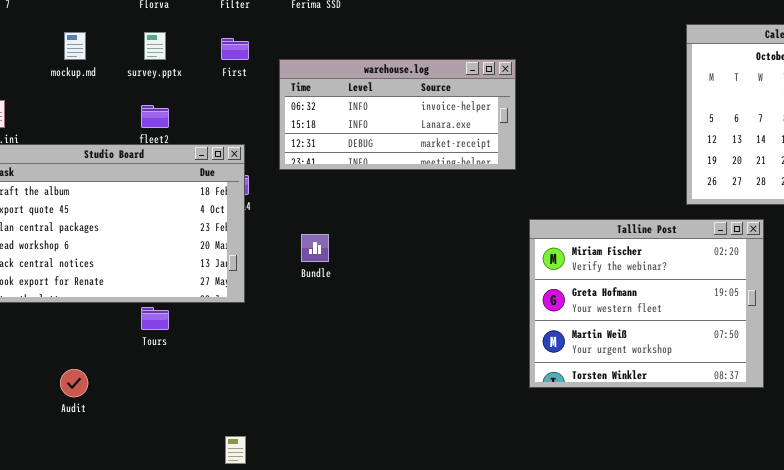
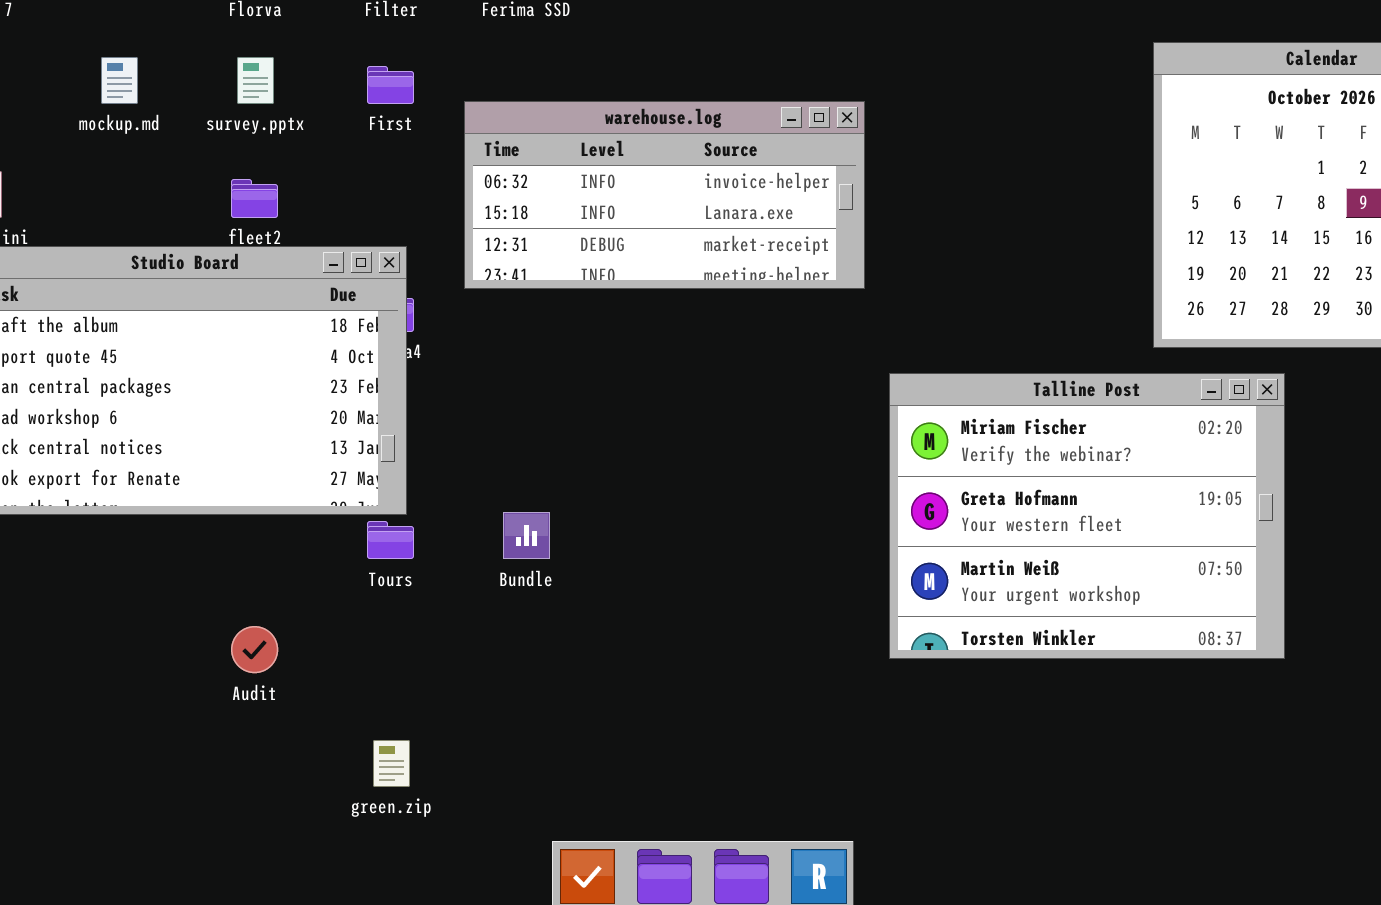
Bundle: [301,234,329,262] -> [503,512,550,559], moved
Tours: [141,307,169,330] -> [367,521,414,559], moved
Audit: [60,369,88,397] -> [231,626,278,673], moved

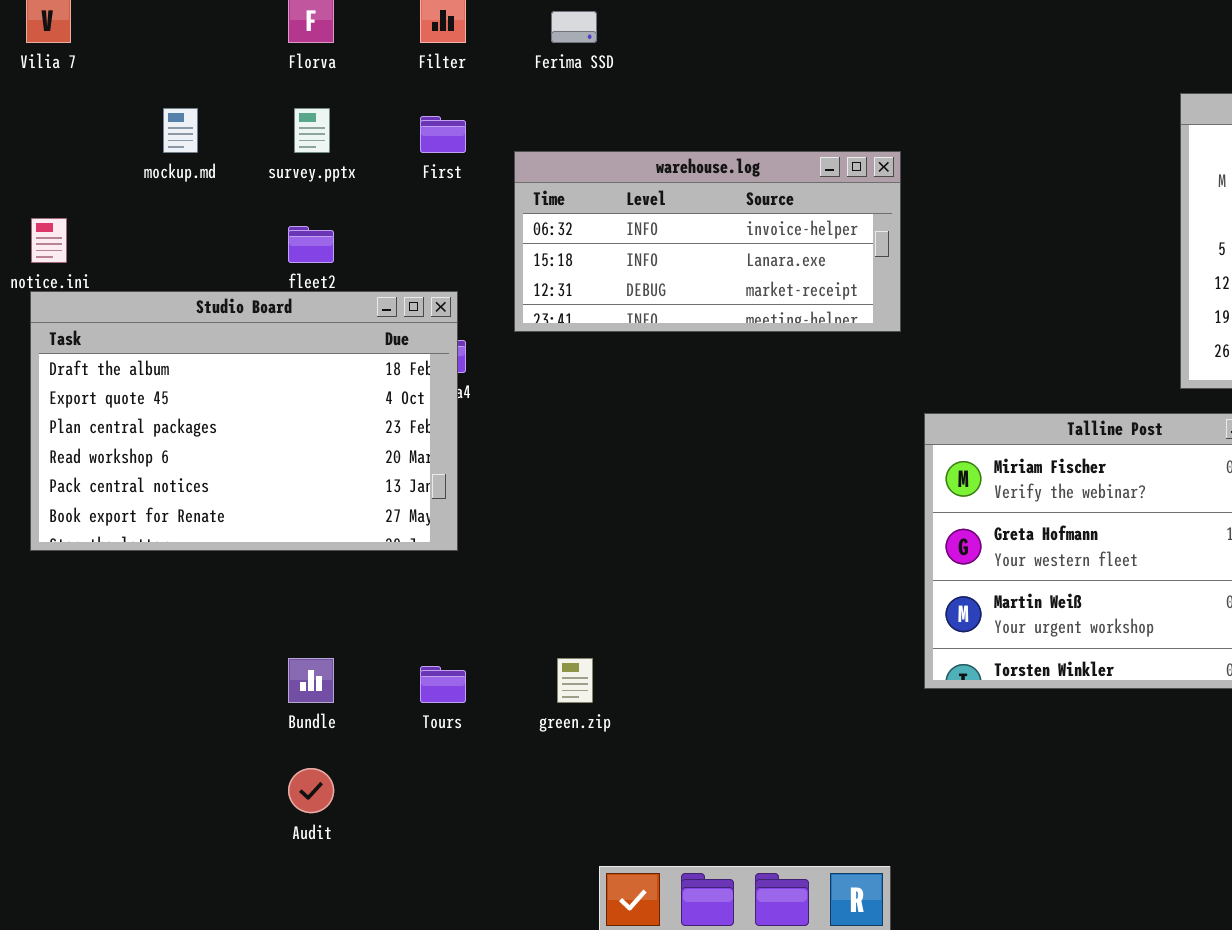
Bundle: [503,512,550,559] -> [288,658,334,703], moved
Tours: [367,521,414,559] -> [420,666,466,703], moved
Audit: [231,626,278,673] -> [288,768,334,813], moved
green.zip: [373,740,410,787] -> [557,658,593,703], moved

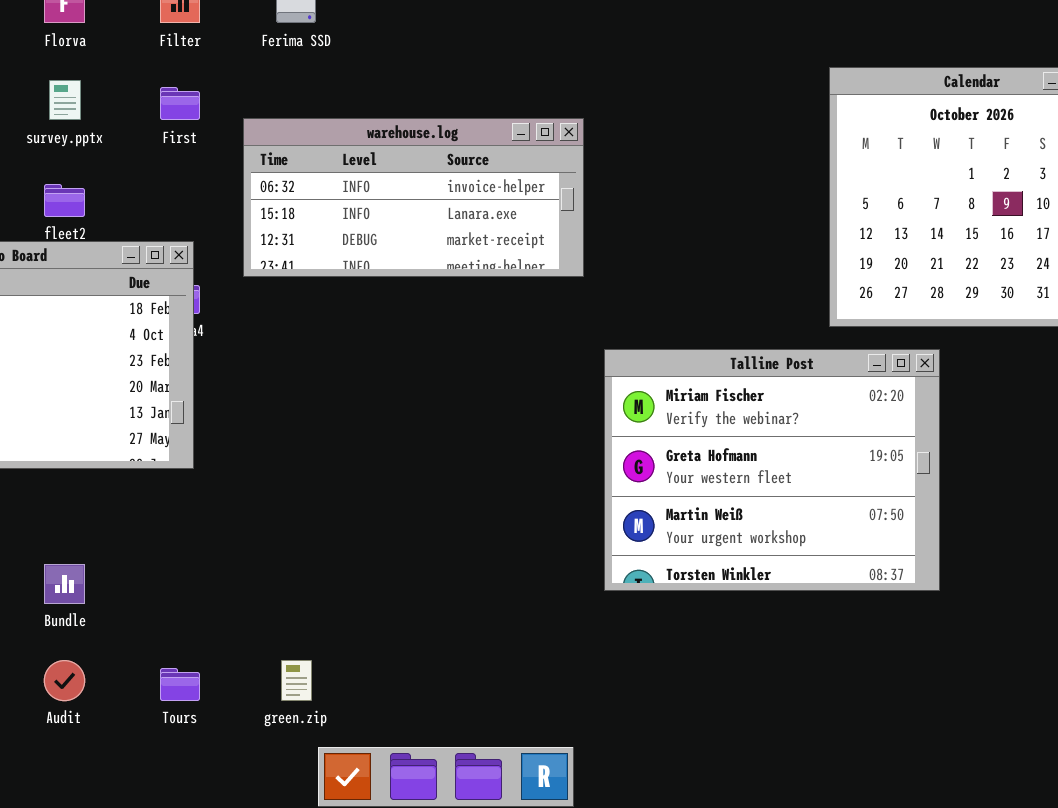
green.zip: [557,658,593,703] -> [281,660,312,701], moved
Tours: [420,666,466,703] -> [160,668,200,701], moved

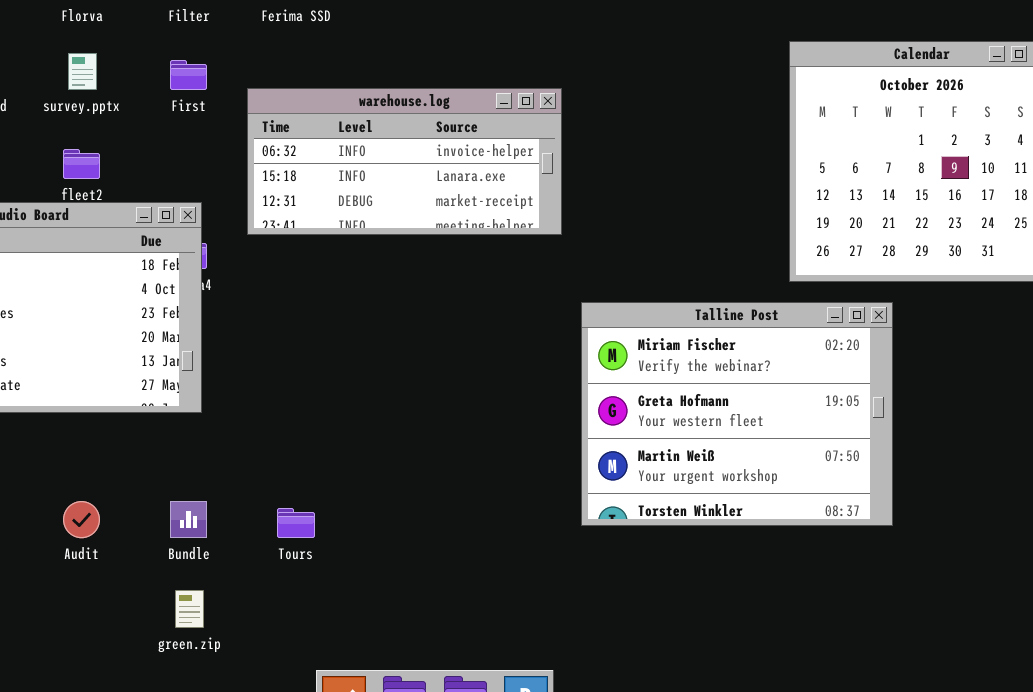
Bundle: [44,564,85,604] -> [170,501,207,538], moved
Audit: [44,660,85,701] -> [63,501,100,538], moved
green.zip: [281,660,312,701] -> [175,590,204,628], moved
Tours: [160,668,200,701] -> [277,508,315,538], moved

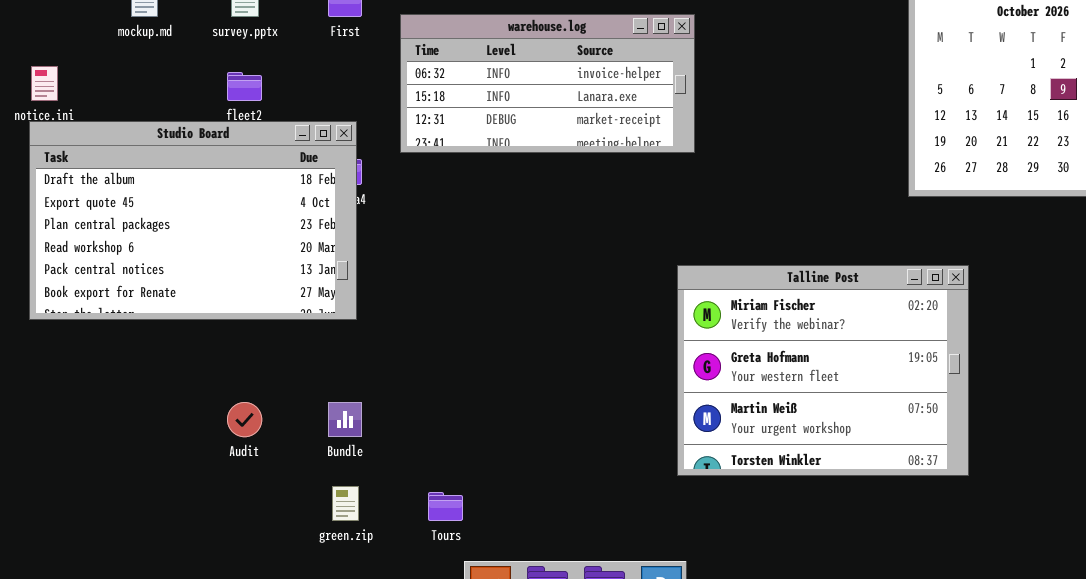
Talline Post: [581,302,893,526] -> [677,265,969,476], moved
Tours: [277,508,315,538] -> [428,492,463,521], moved

